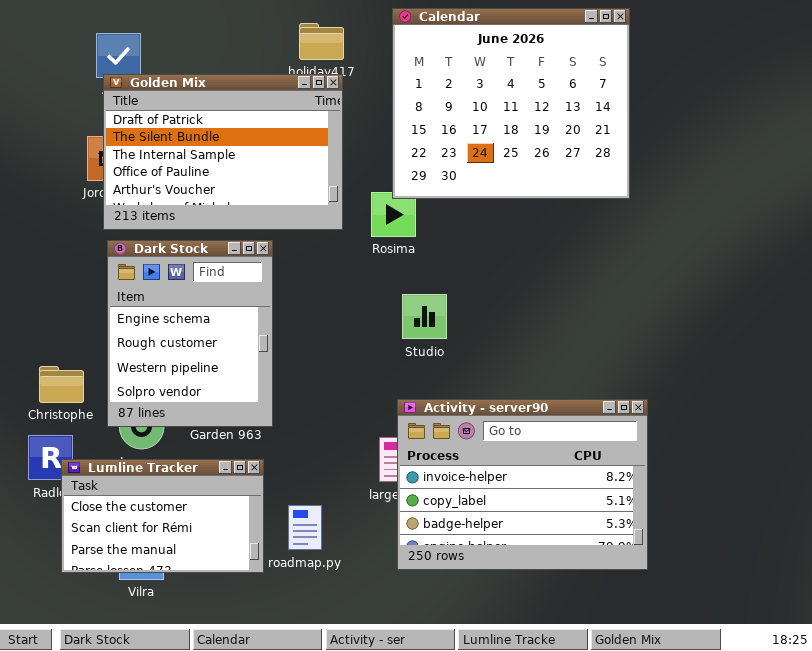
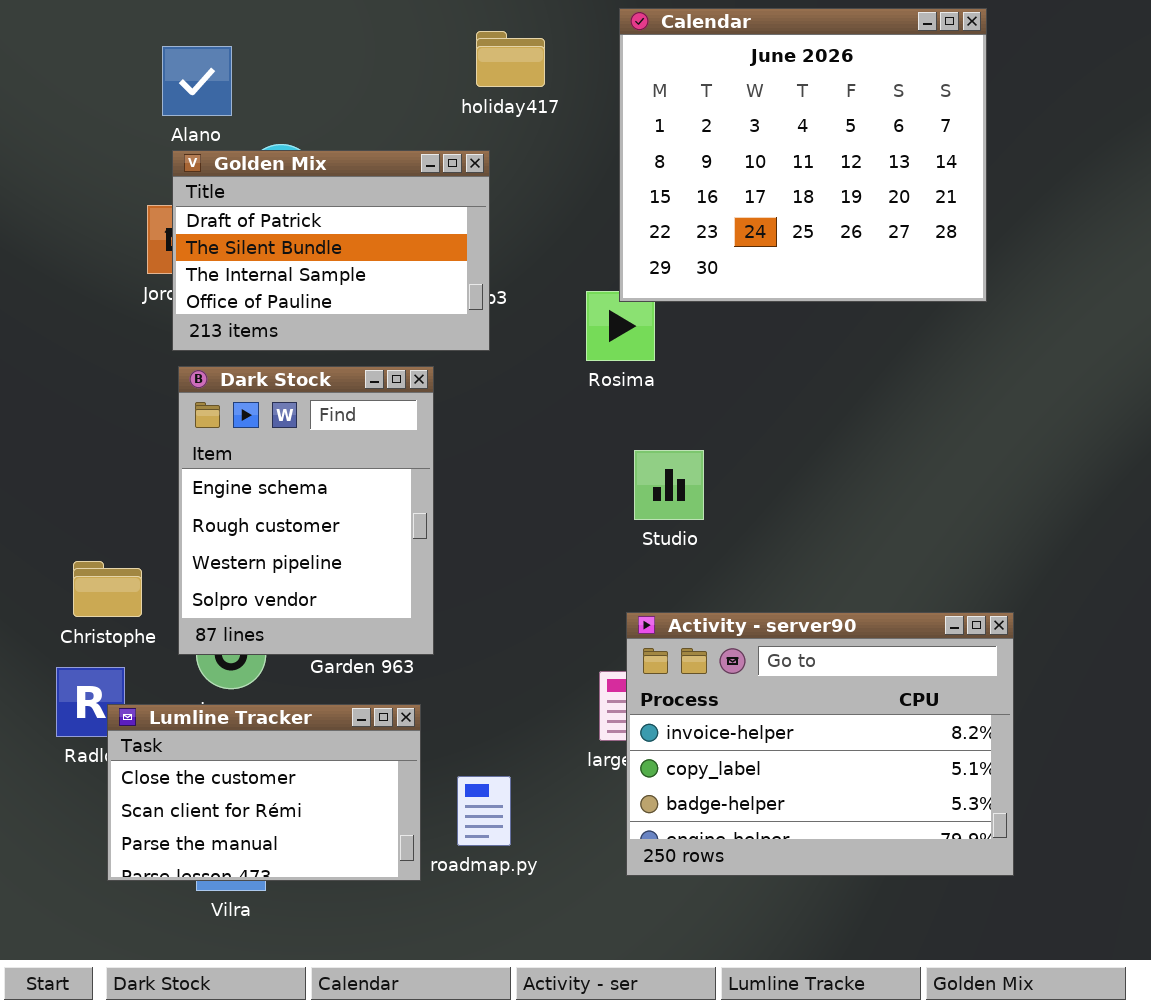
Golden Mix: [103,74,343,230] -> [172,150,490,351], resized

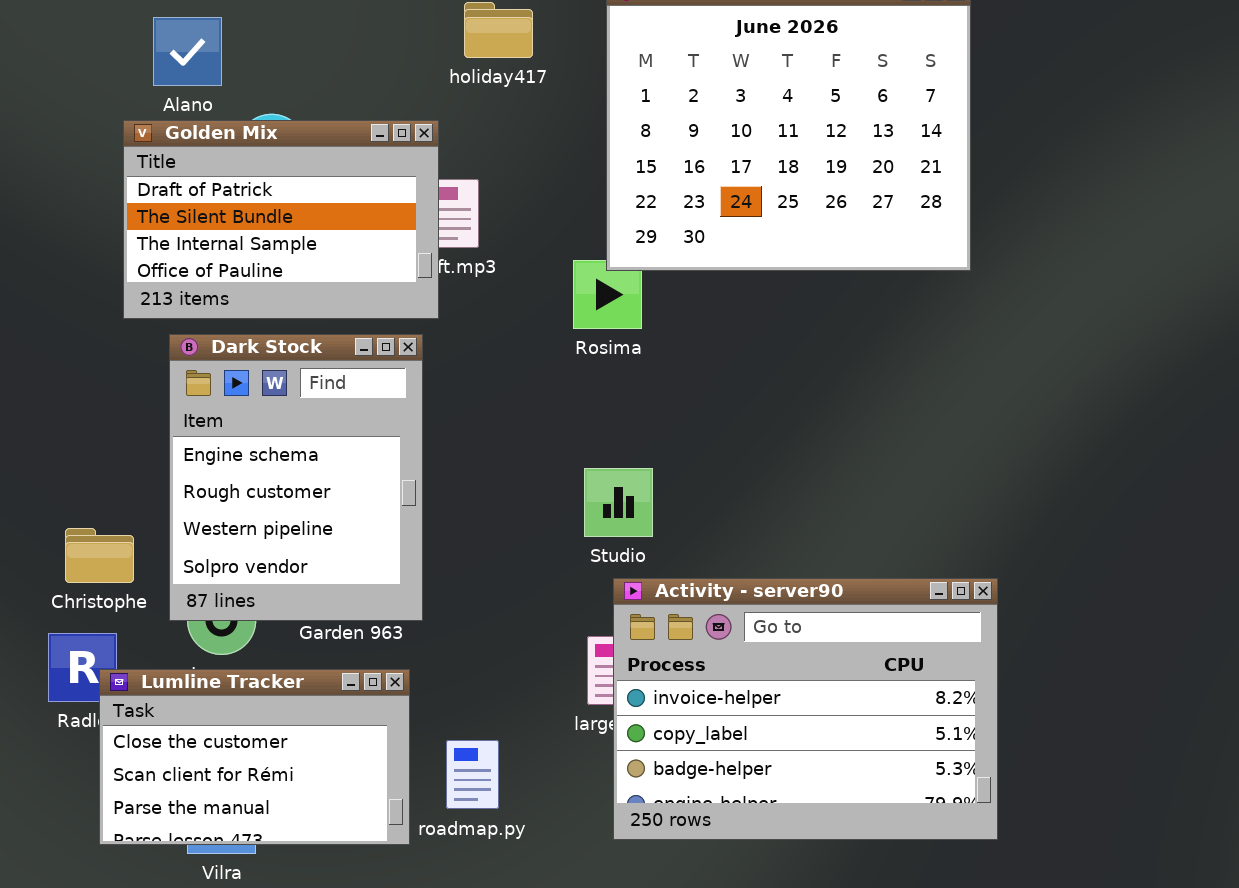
Golden Mix: [172,150,490,351] -> [123,120,439,319], moved
Studio: [634,450,704,520] -> [584,468,653,537], moved

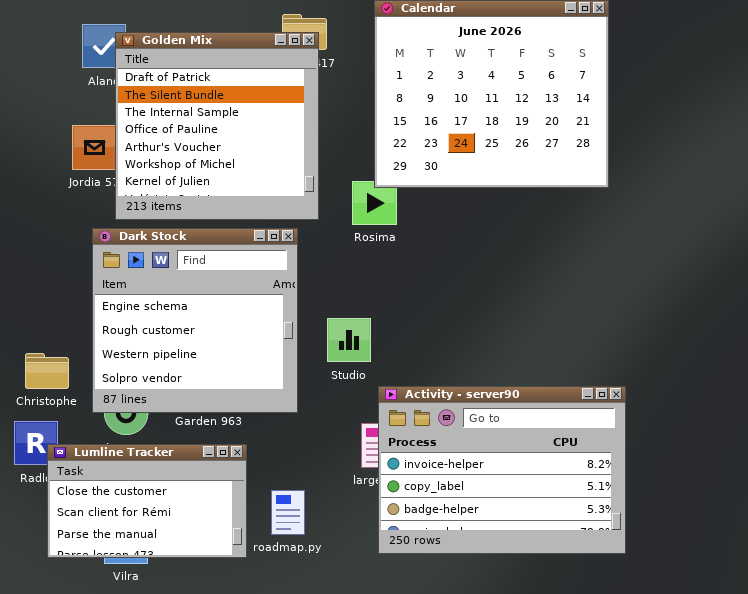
Golden Mix: [123,120,439,319] -> [115,32,319,220], moved, resized
Dark Stock: [169,334,423,621] -> [92,228,298,413], resized
Studio: [584,468,653,537] -> [327,318,371,362], moved

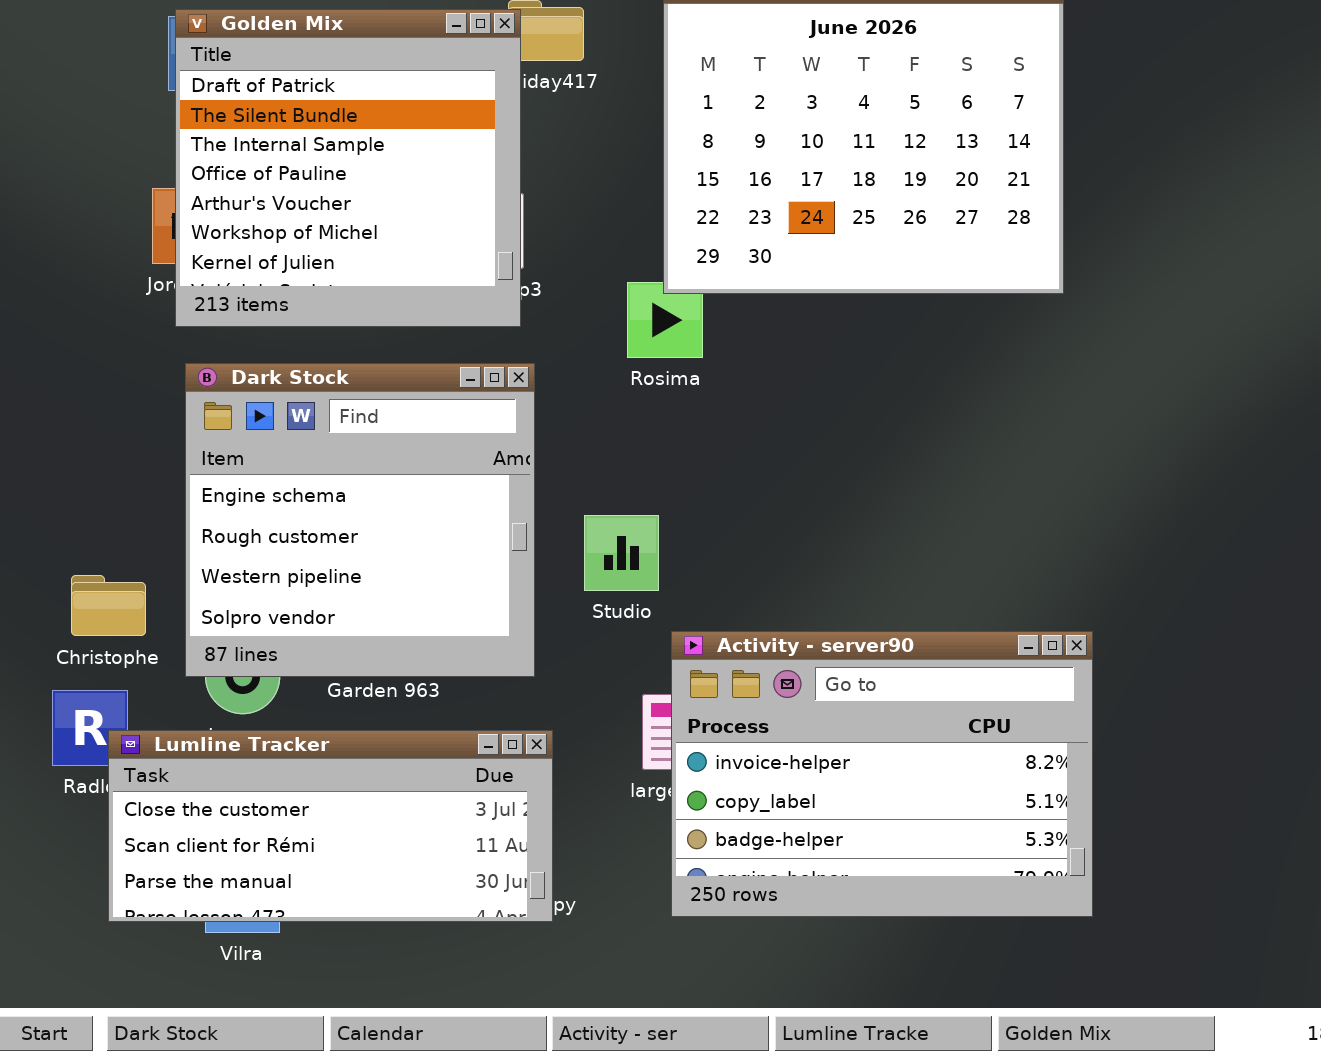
Golden Mix: [115,32,319,220] -> [175,9,521,327], moved
Lumline Tracker: [47,444,247,558] -> [108,730,553,922], resized

